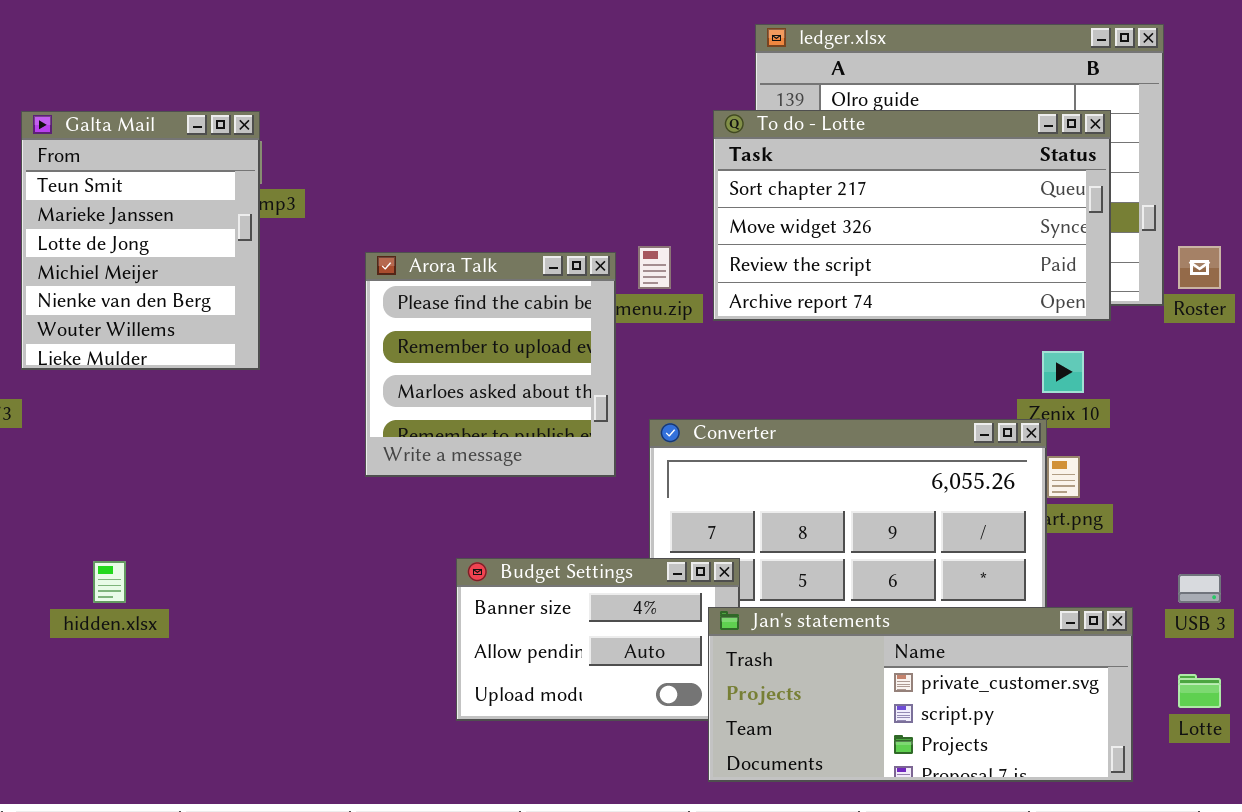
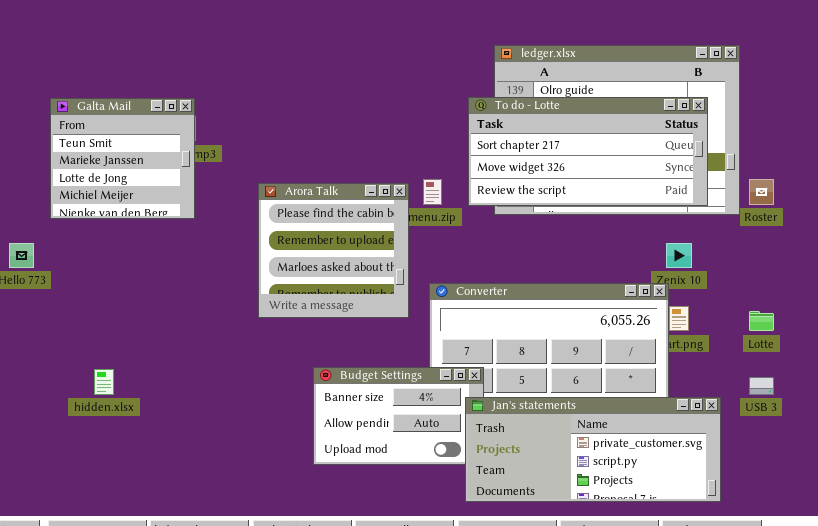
To do - Lotte: [713,110,1111,321] -> [468,97,708,206], resized
Galta Mail: [21,111,260,370] -> [50,98,195,219], resized
Lotte: [1178,674,1221,708] -> [749,311,774,331], moved

